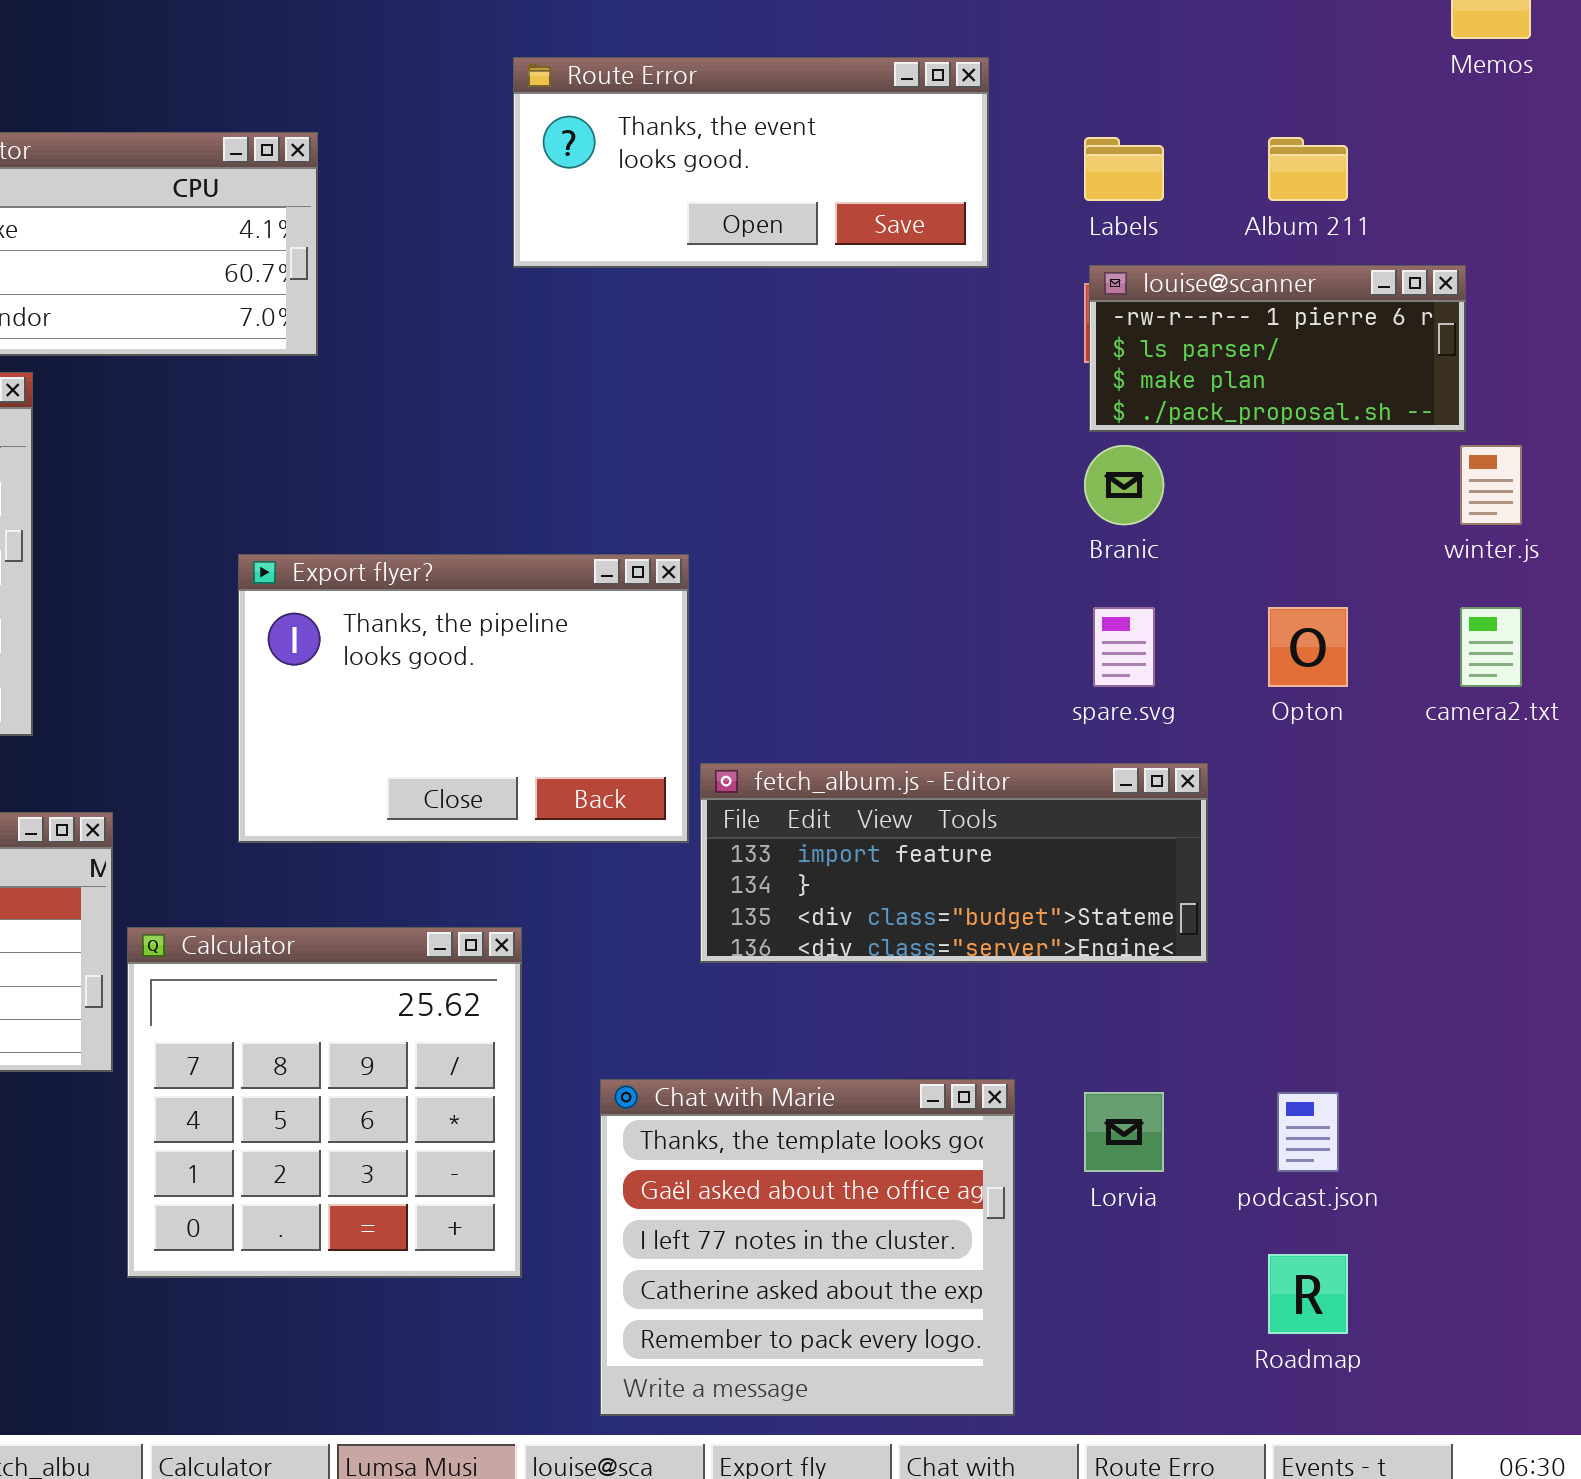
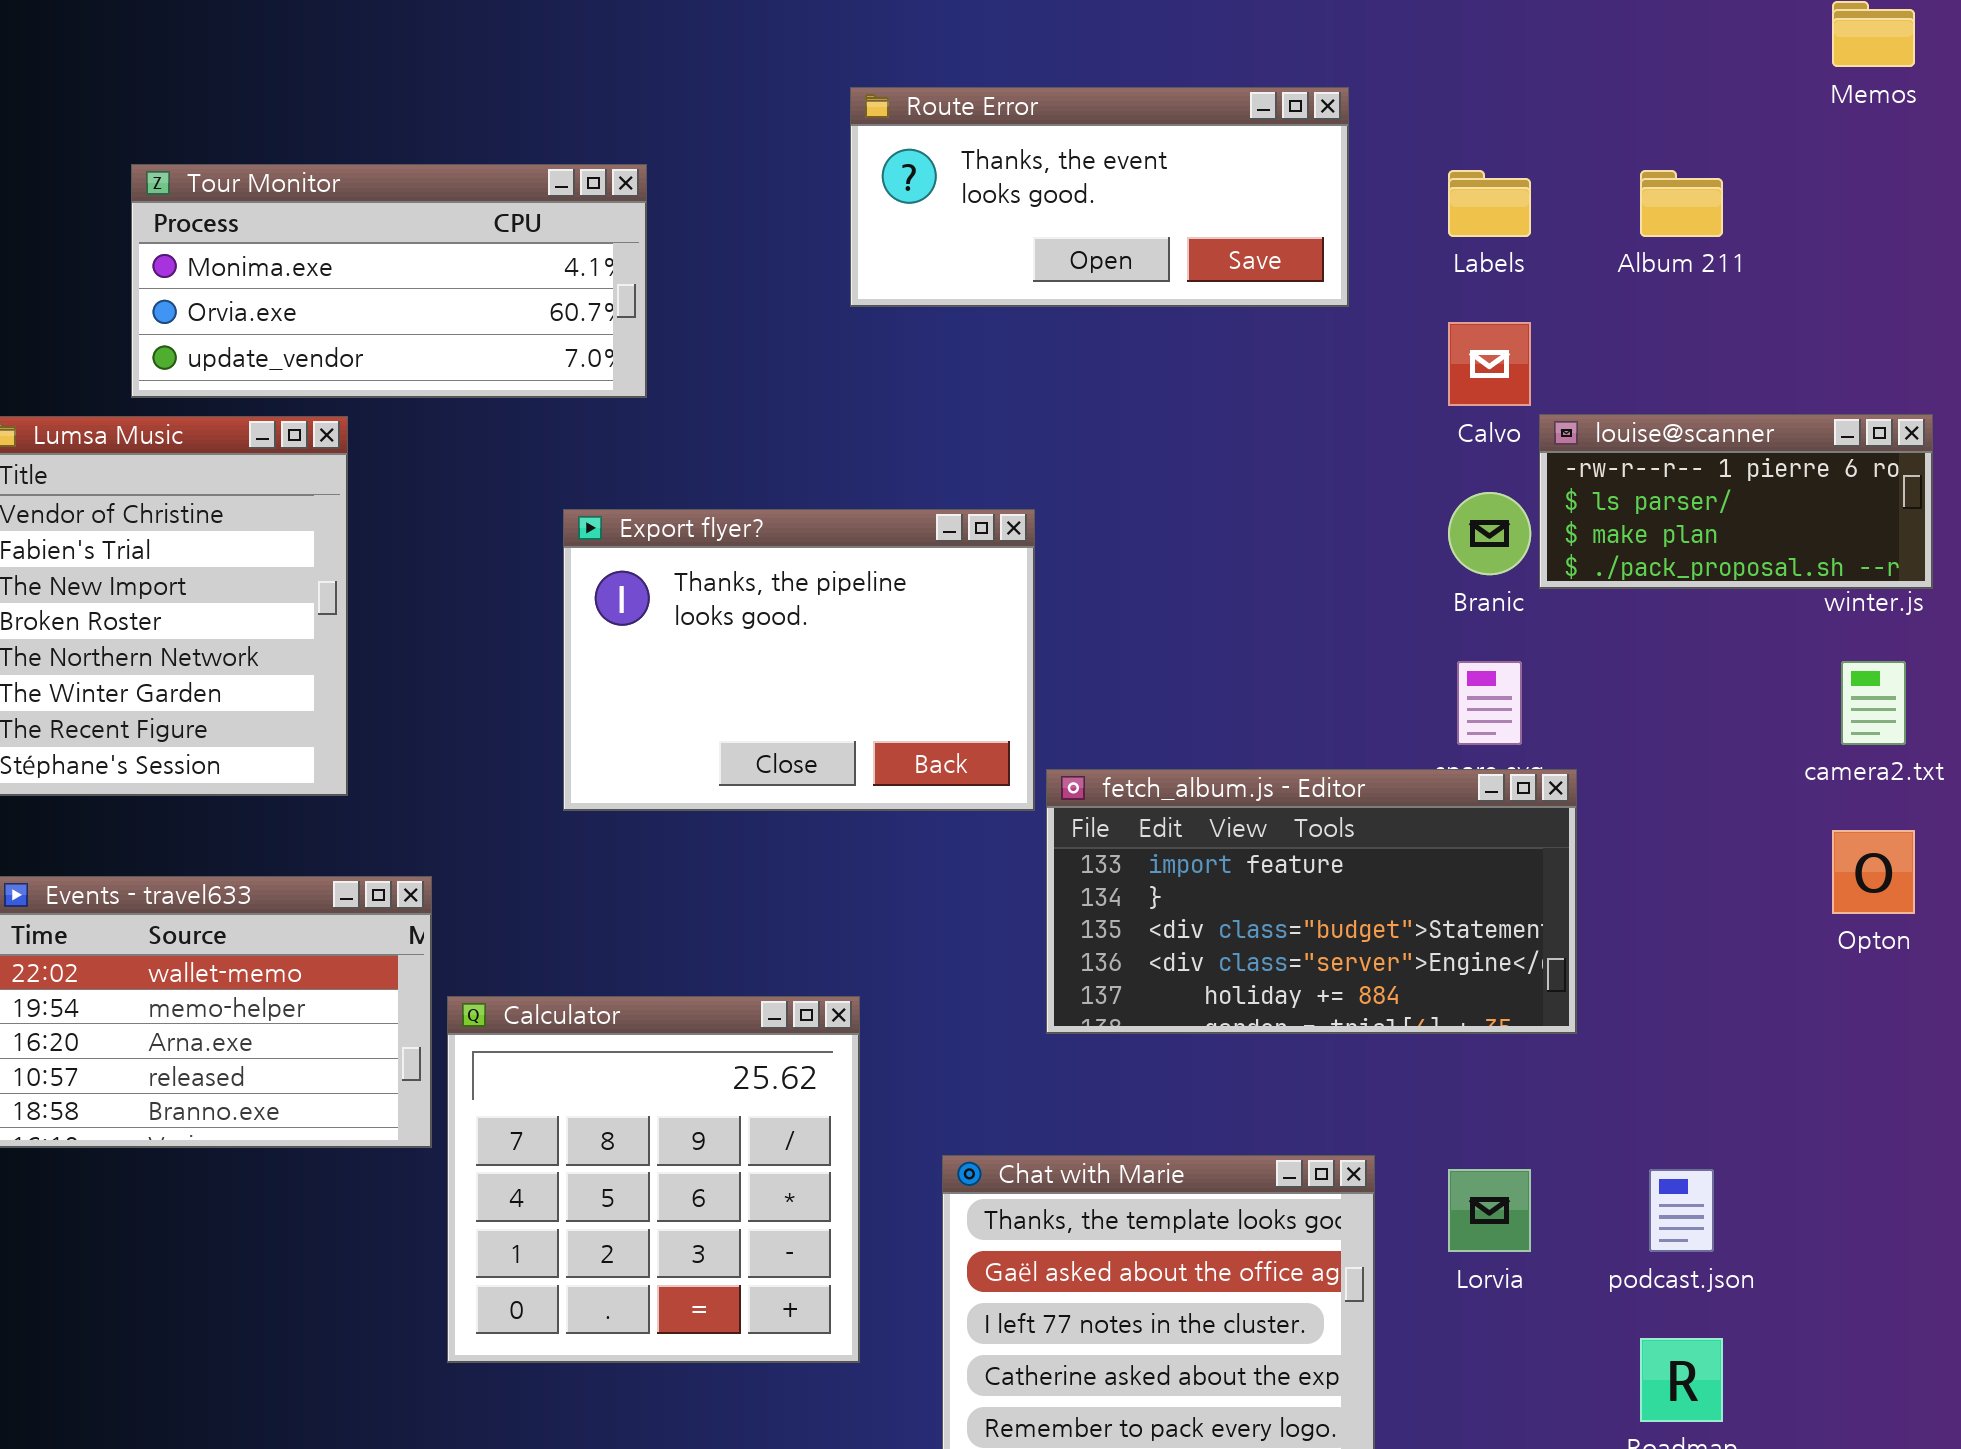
louise@scanner: [1089,265,1466,432] -> [1539,414,1933,589], moved
Export flyer?: [238,554,689,843] -> [563,509,1035,811], moved
Opton: [1268,607,1348,687] -> [1832,830,1915,914], moved
fetch_album.js - Editor: [700,763,1208,963] -> [1046,769,1577,1034], resized

